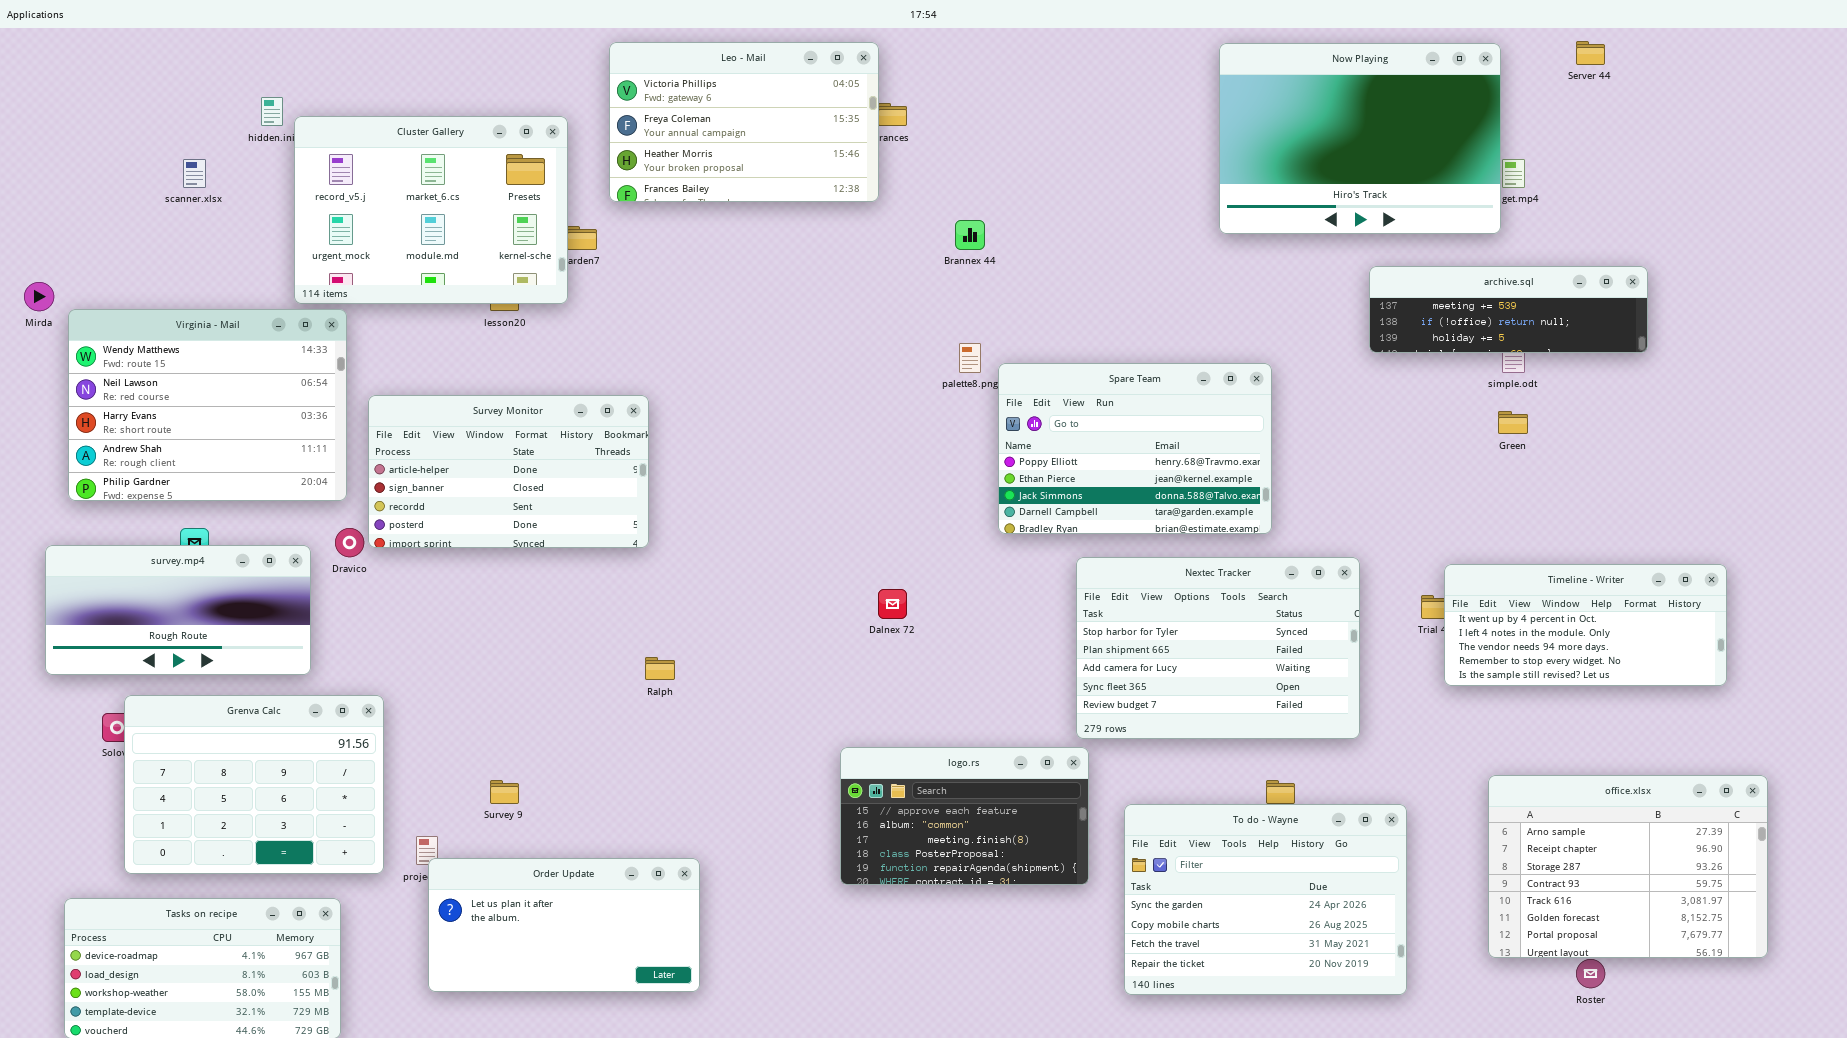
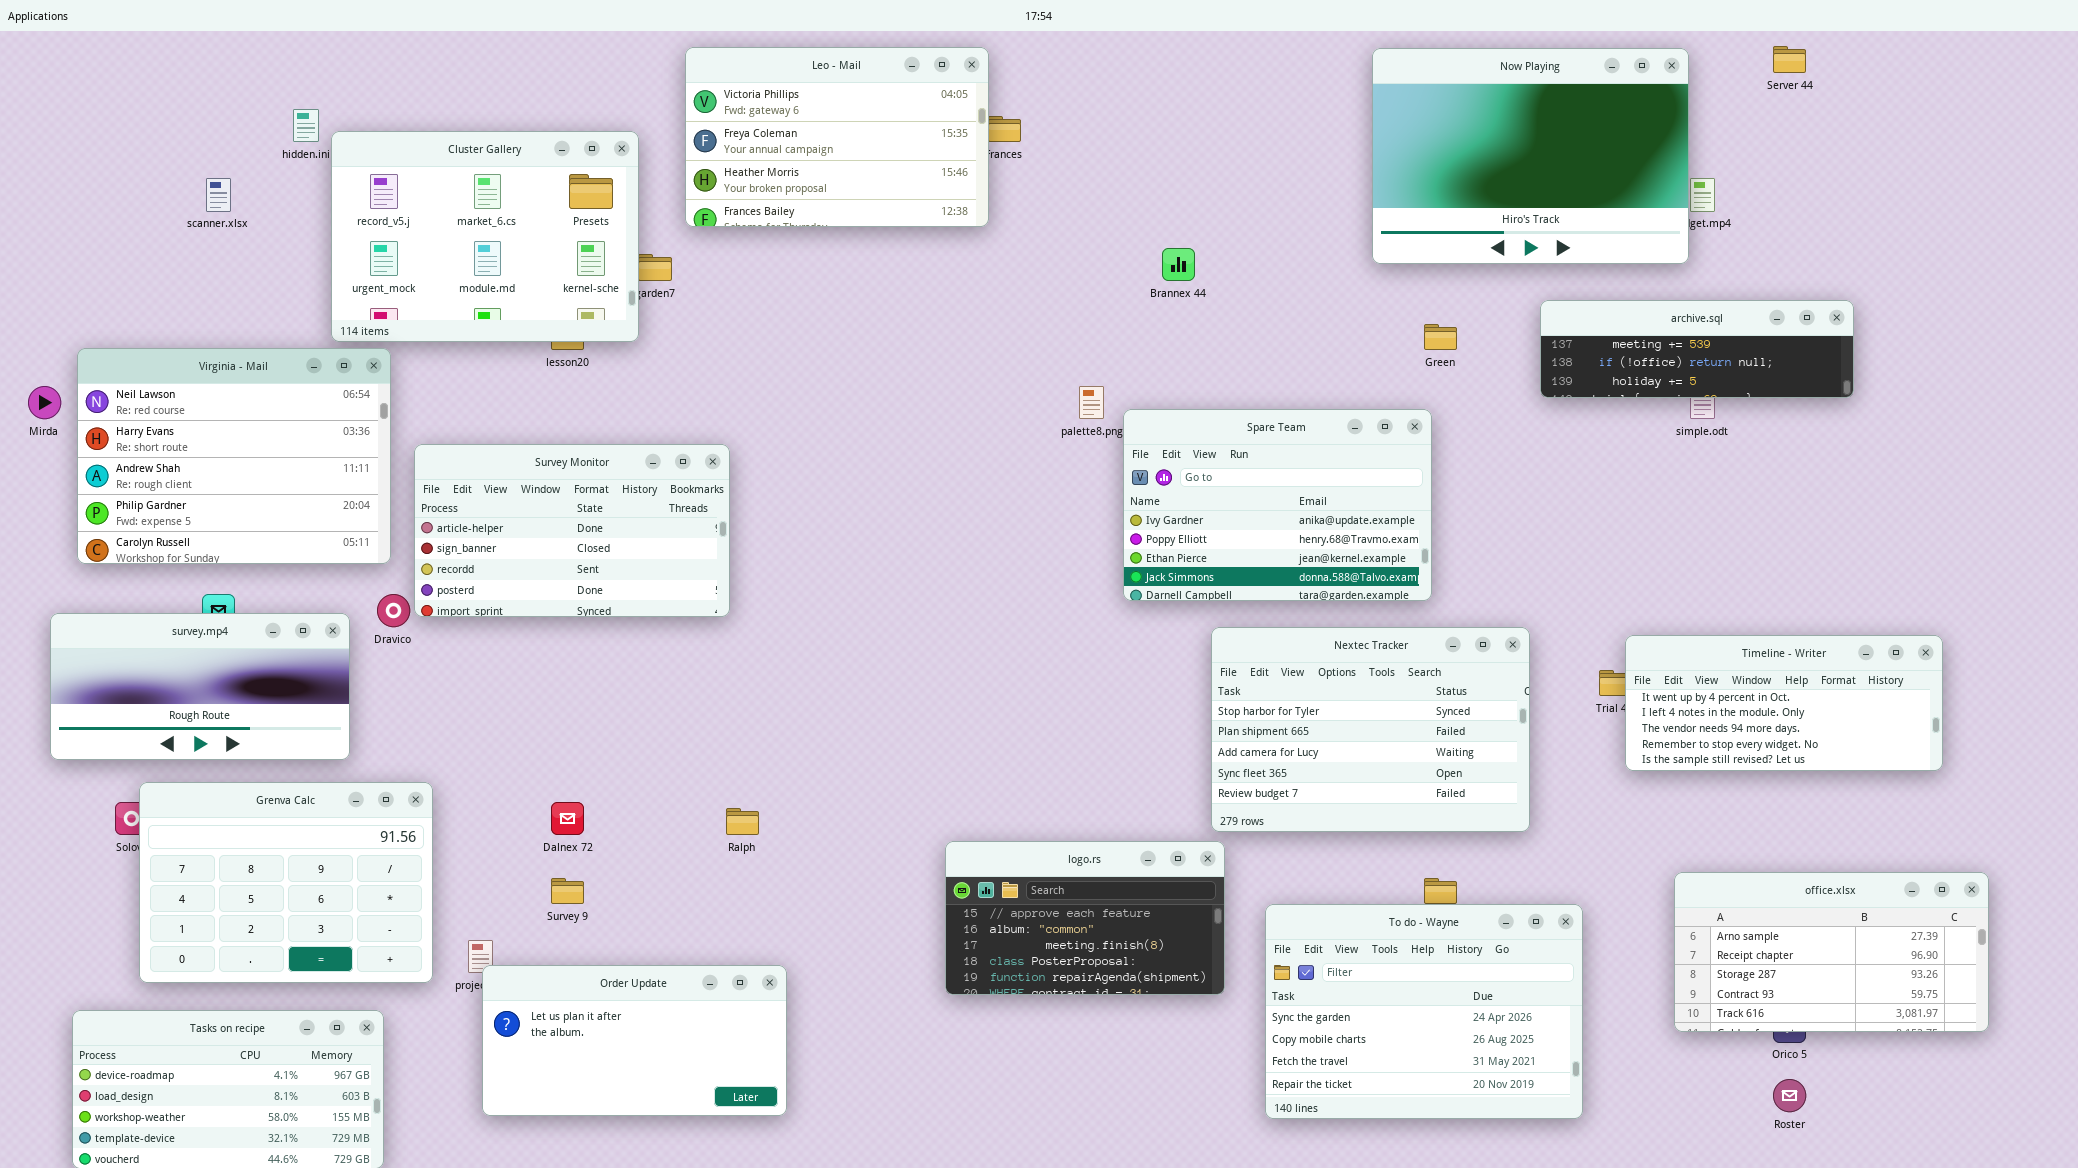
Brannex 44: [955,220,985,250] -> [1162,248,1195,281], moved
Mirda: [24,282,54,311] -> [28,386,61,419], moved
Virginia - Mail: [68,309,347,501] -> [77,348,391,564], scrolled down 1 row
Spare Team: [998,363,1272,534] -> [1123,409,1432,601], scrolled up 1 row
Green: [1498,411,1528,434] -> [1424,324,1457,350], moved
Dalnex 72: [878,589,907,619] -> [551,802,584,835], moved
Ralph: [645,657,675,680] -> [726,808,759,835], moved
office.xlsx: [1488,775,1768,958] -> [1674,872,1989,1032], resized

